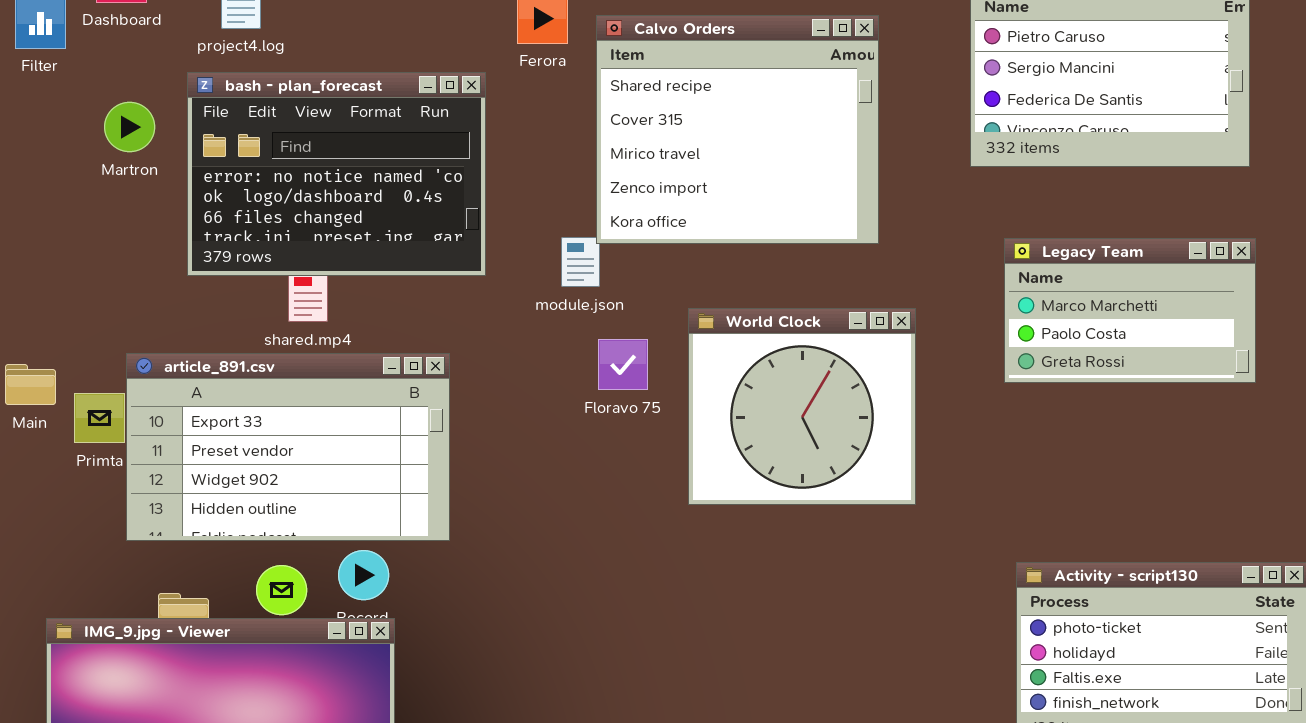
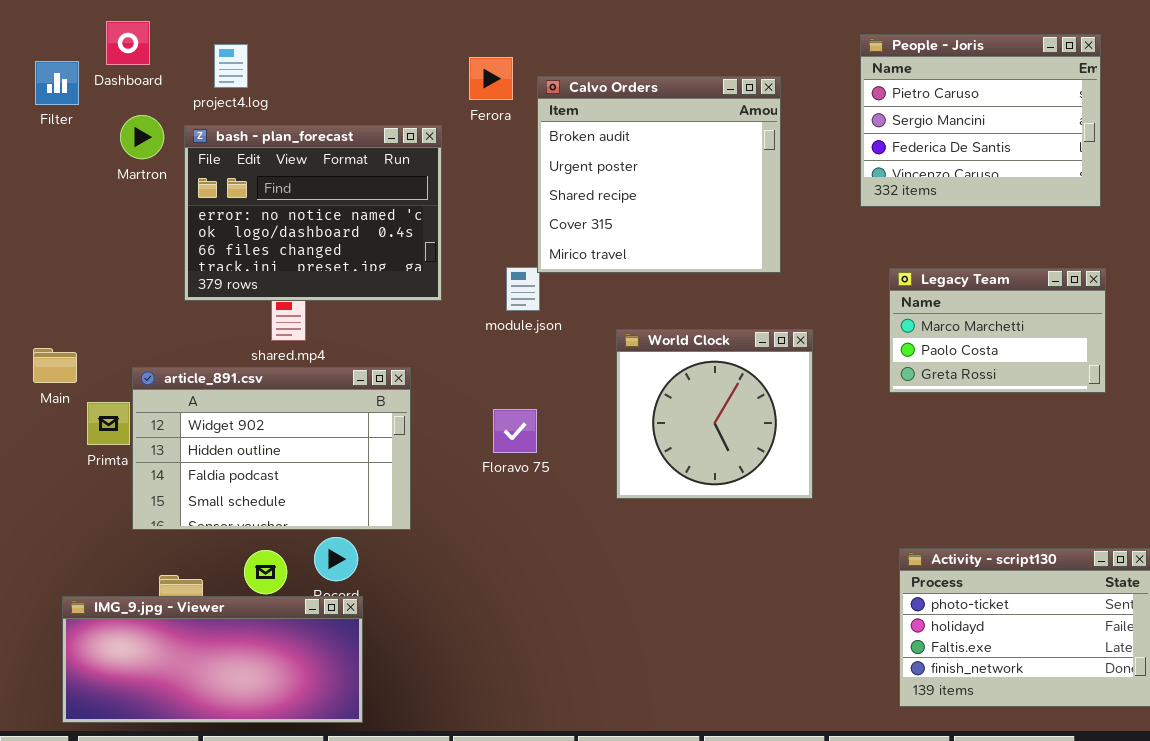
Calvo Orders: [596,15,879,244] -> [537,76,781,273], scrolled up 2 rows
Martron: [104,102,155,152] -> [120,115,164,159], moved
Floravo 75: [598,339,648,390] -> [493,409,537,453], moved
article_891.csv: [126,353,450,541] -> [132,367,411,530], scrolled down 2 rows
Main: [5,364,56,405] -> [33,348,77,383], moved

